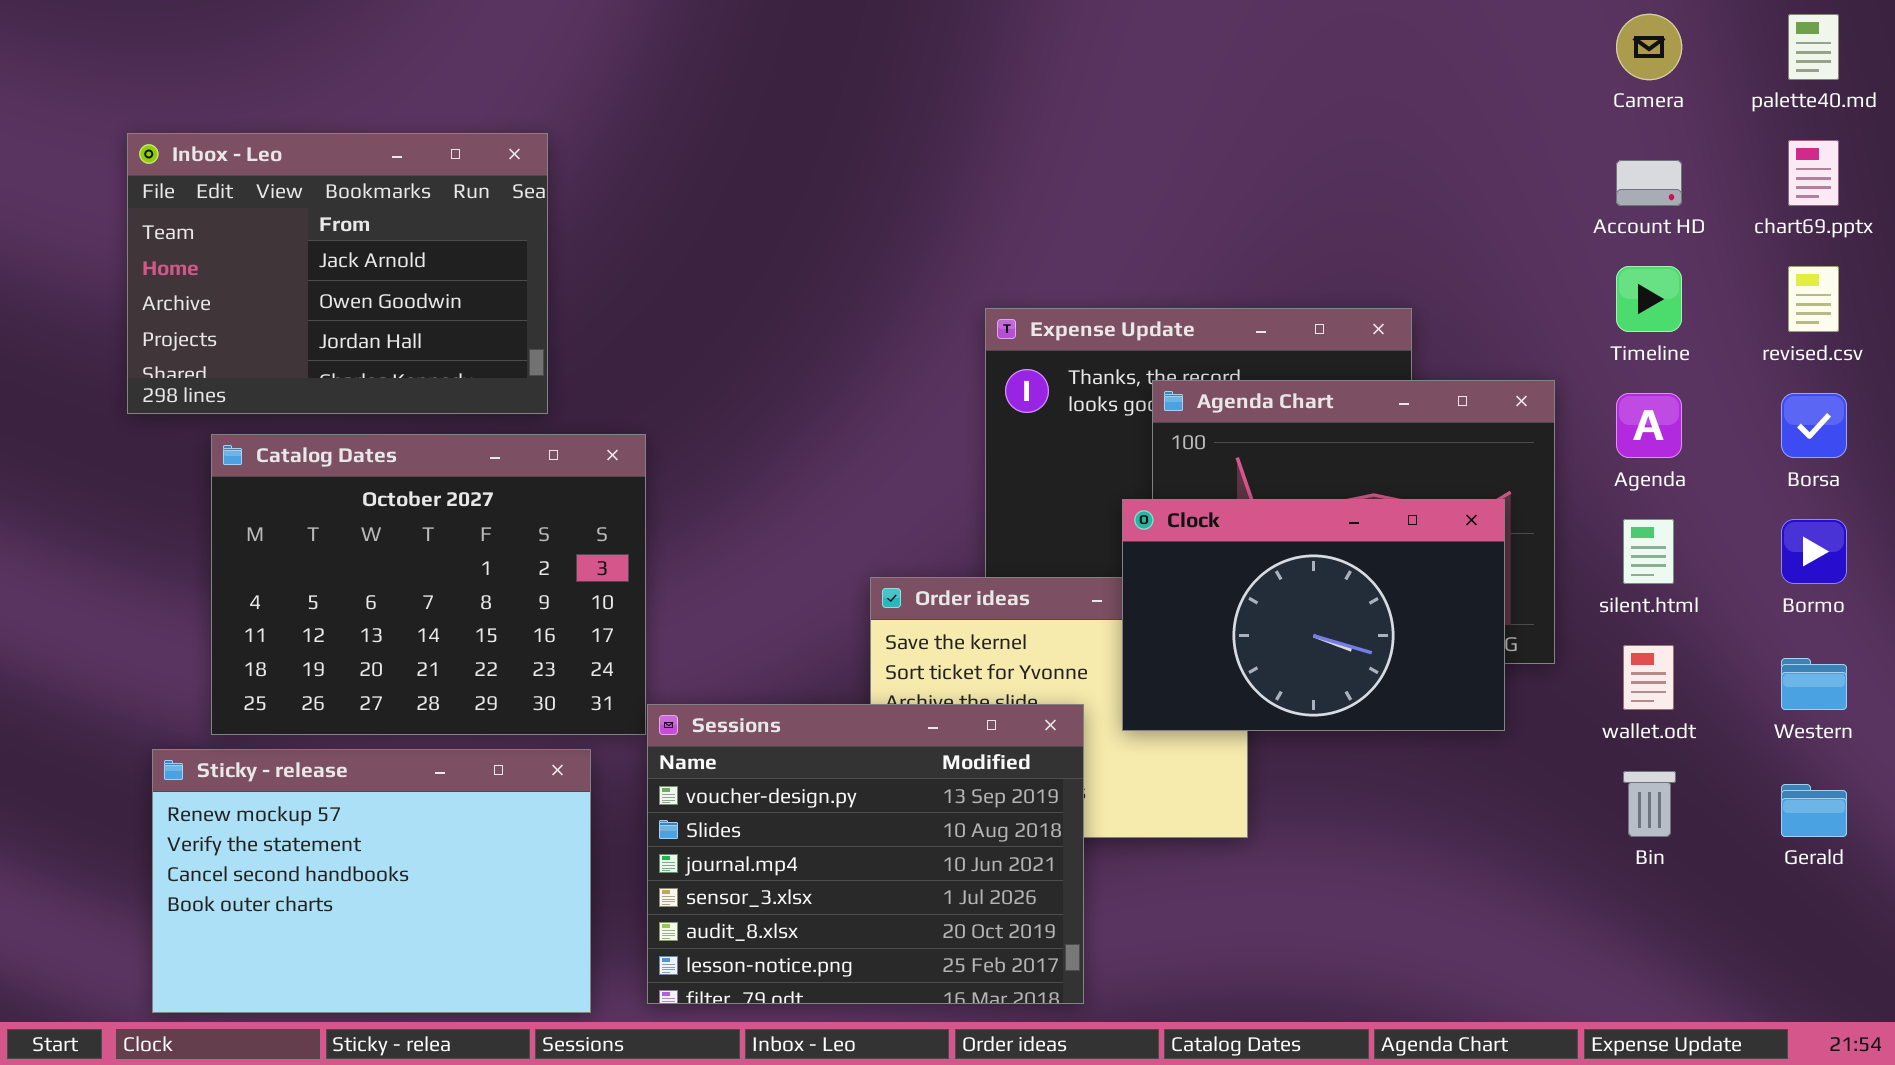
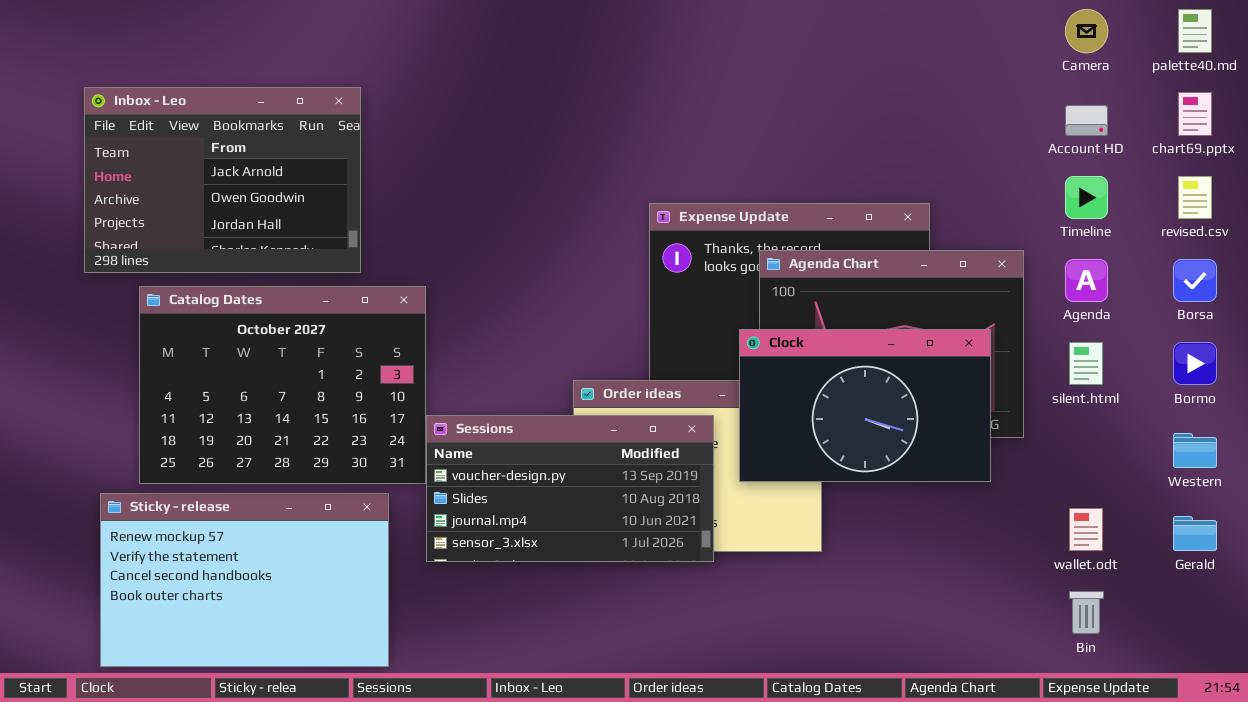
wallet.odt: [1623,645,1674,710] -> [1069,508,1103,551], moved
Sessions: [647,704,1084,1004] -> [426,415,714,562], moved, resized
Bin: [1623,771,1676,837] -> [1069,591,1104,634], moved

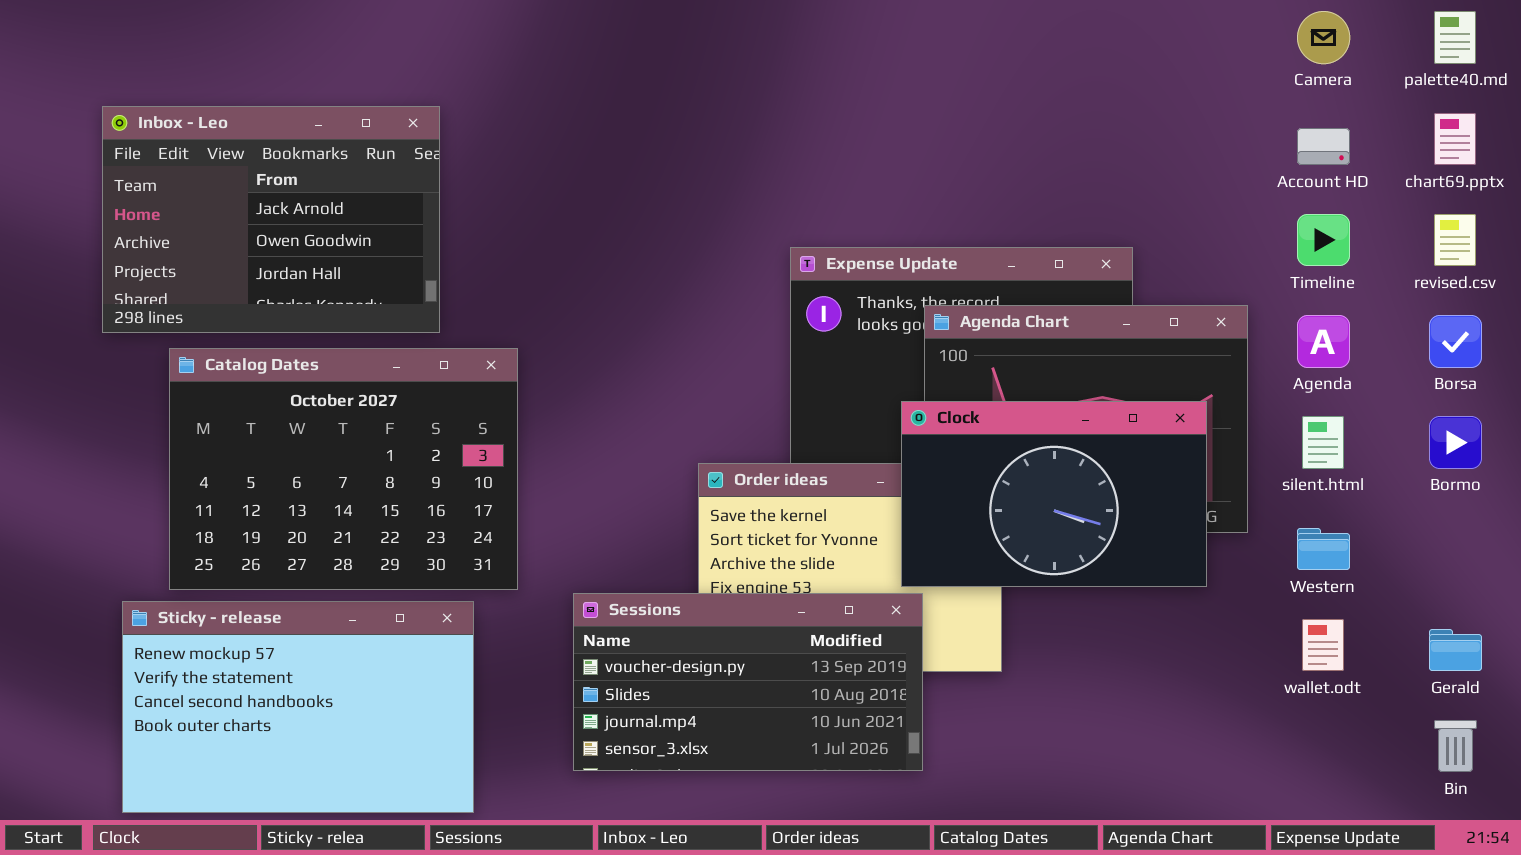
Sessions: [426,415,714,562] -> [573,593,923,771], moved
Western: [1173,433,1217,468] -> [1297,528,1350,570], moved
Bin: [1069,591,1104,634] -> [1434,720,1477,772], moved

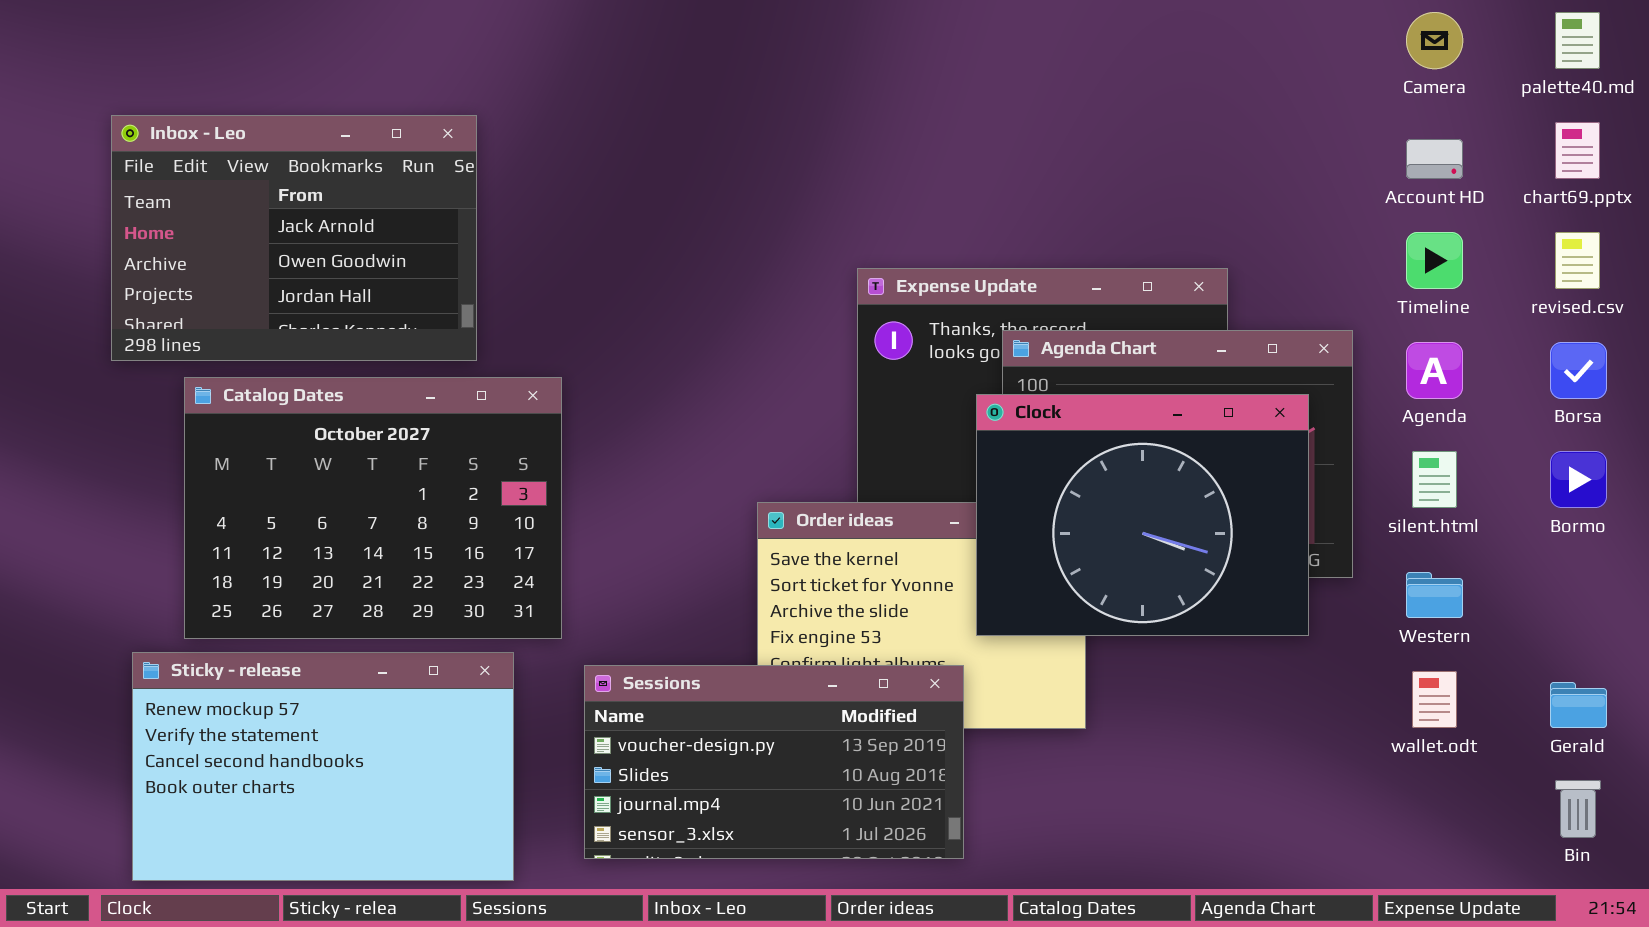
Clock: [901,401,1207,587] -> [976,394,1309,636], resized
Sessions: [573,593,923,771] -> [584,665,964,859], moved

